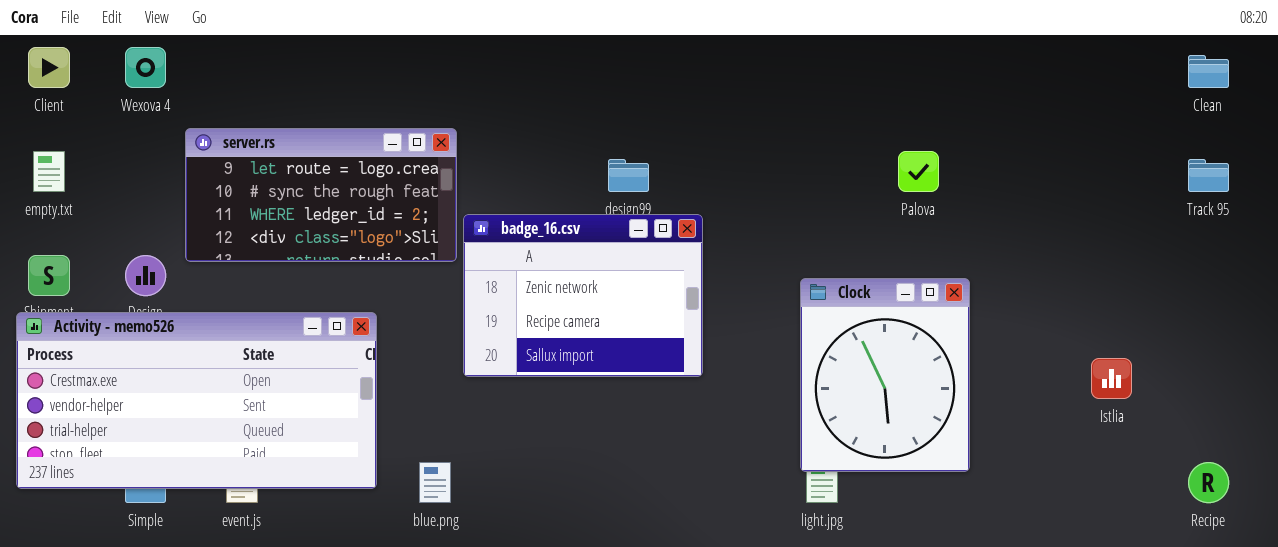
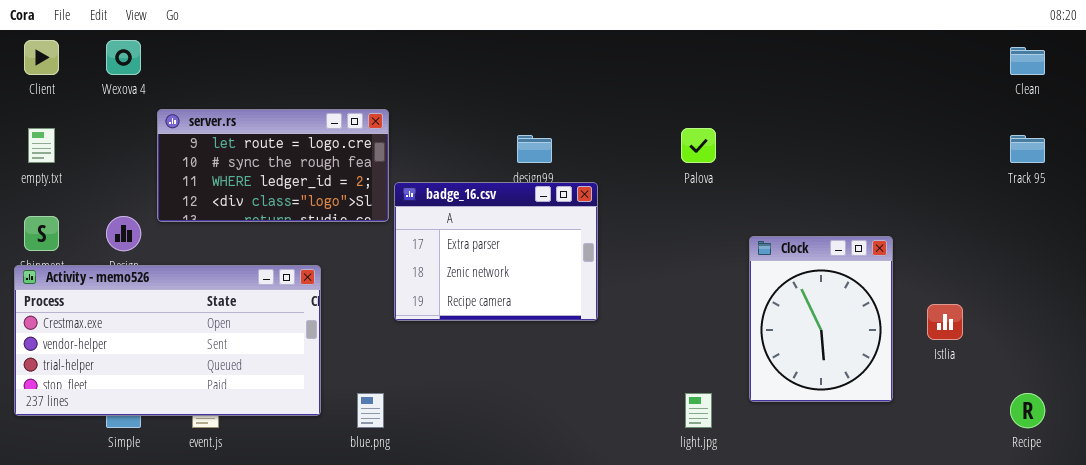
Palova: [898,151,939,192] -> [681,128,716,163], moved
badge_16.csv: [463,214,703,377] -> [394,182,598,321], scrolled up 1 row
Clock: [800,278,970,472] -> [749,236,893,402], moved

